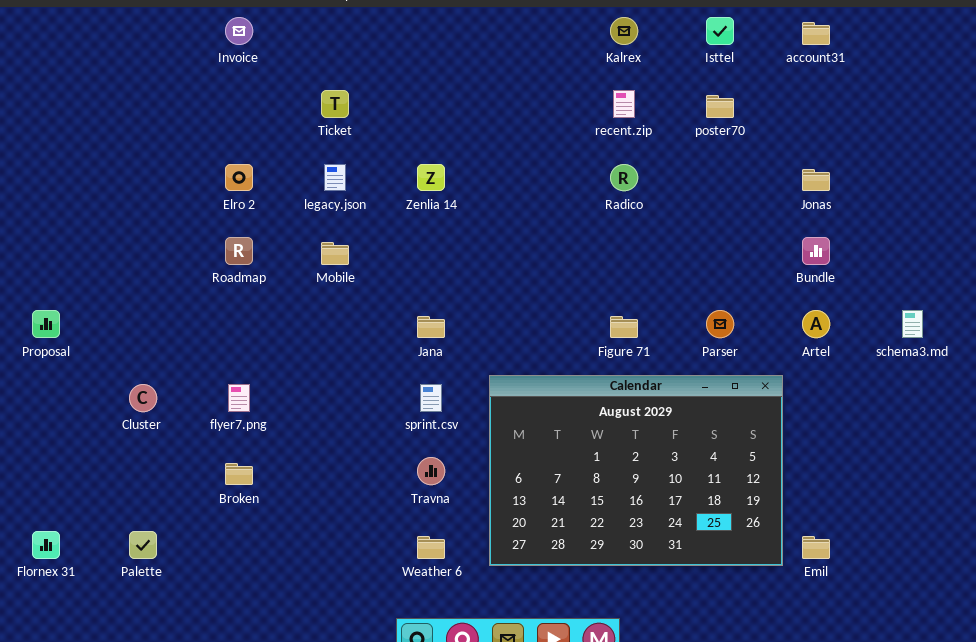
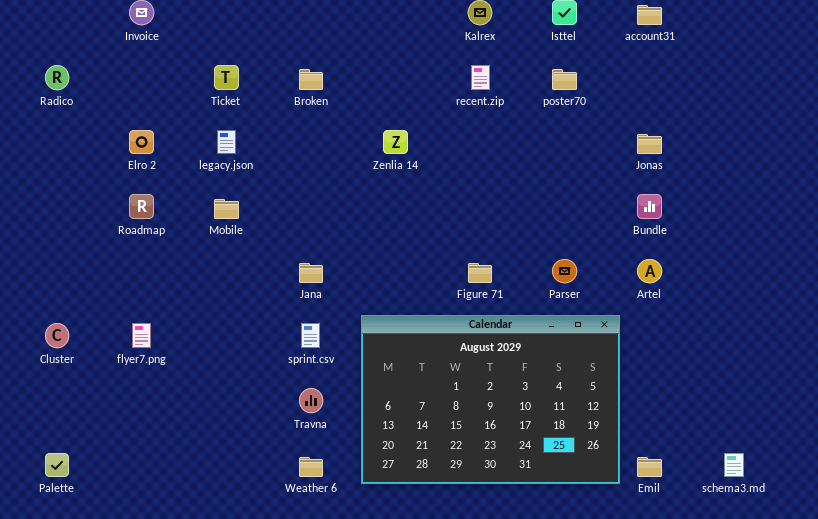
Zenlia 14: [417,164,445,191] -> [383,130,408,154], moved
Radico: [610,164,638,191] -> [45,65,69,90], moved
schema3.md: [902,310,923,338] -> [724,453,744,477], moved
Broken: [225,463,253,485] -> [299,69,323,90], moved

